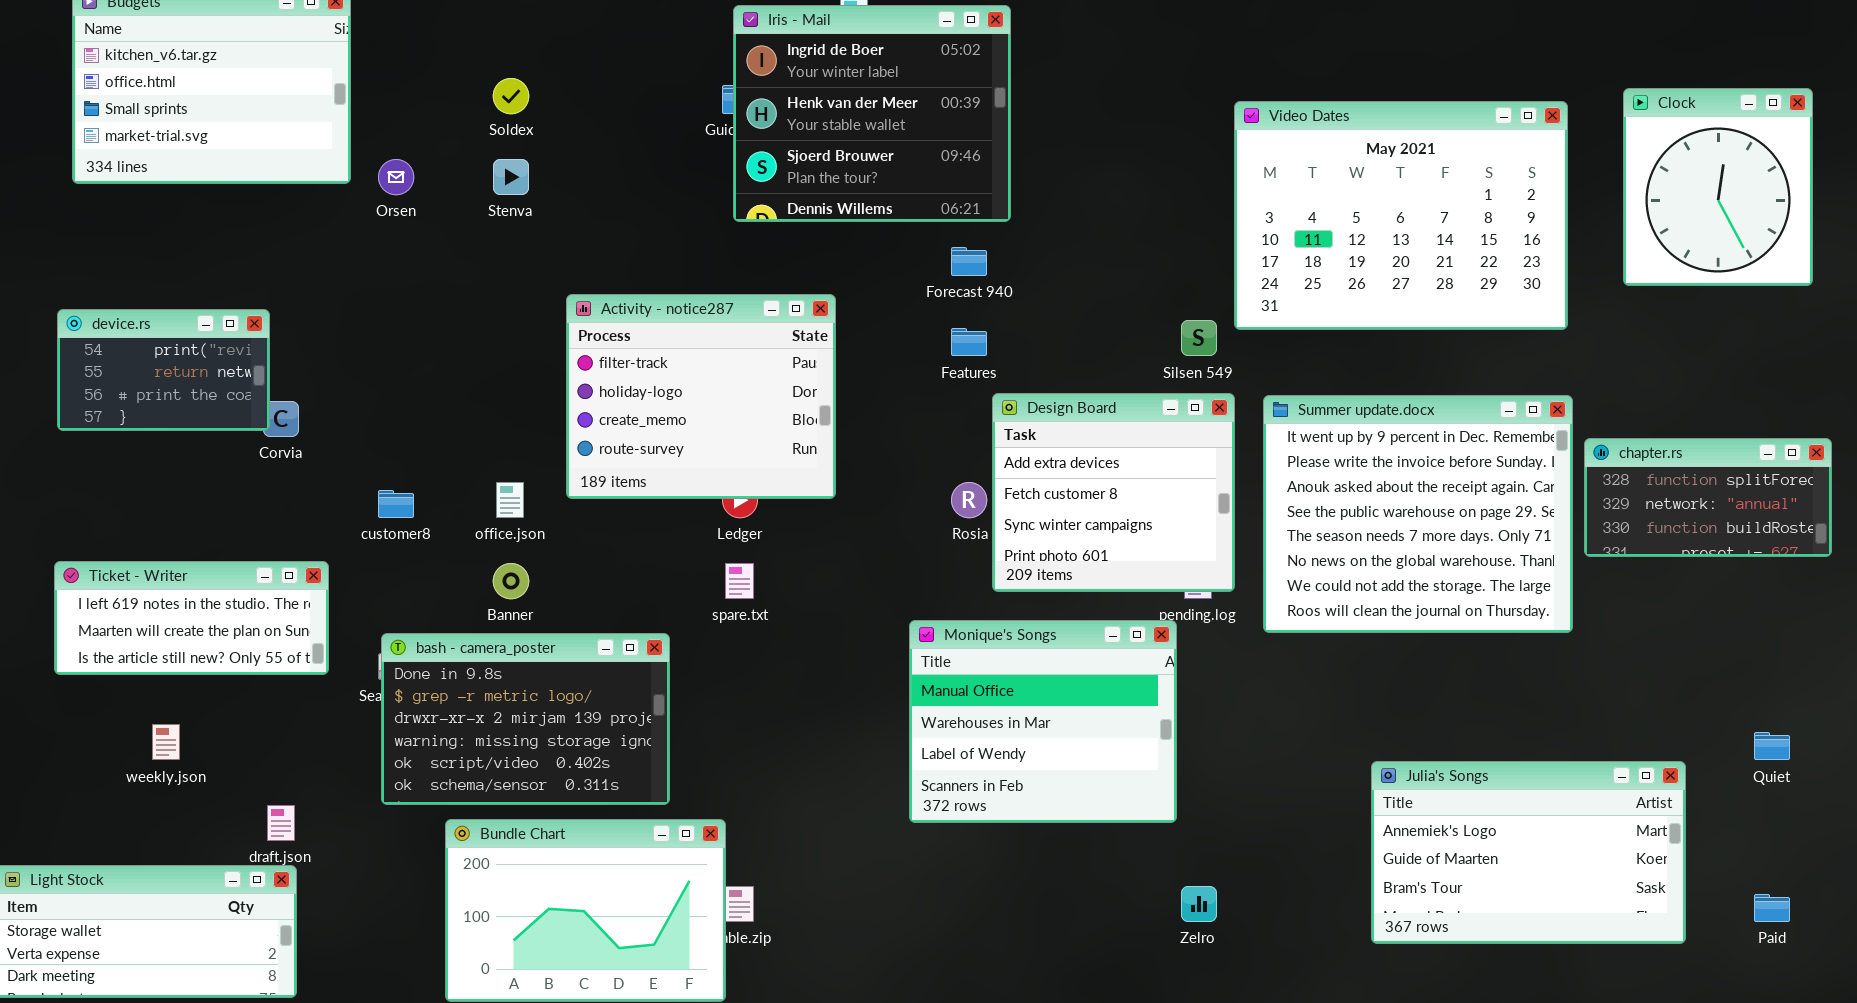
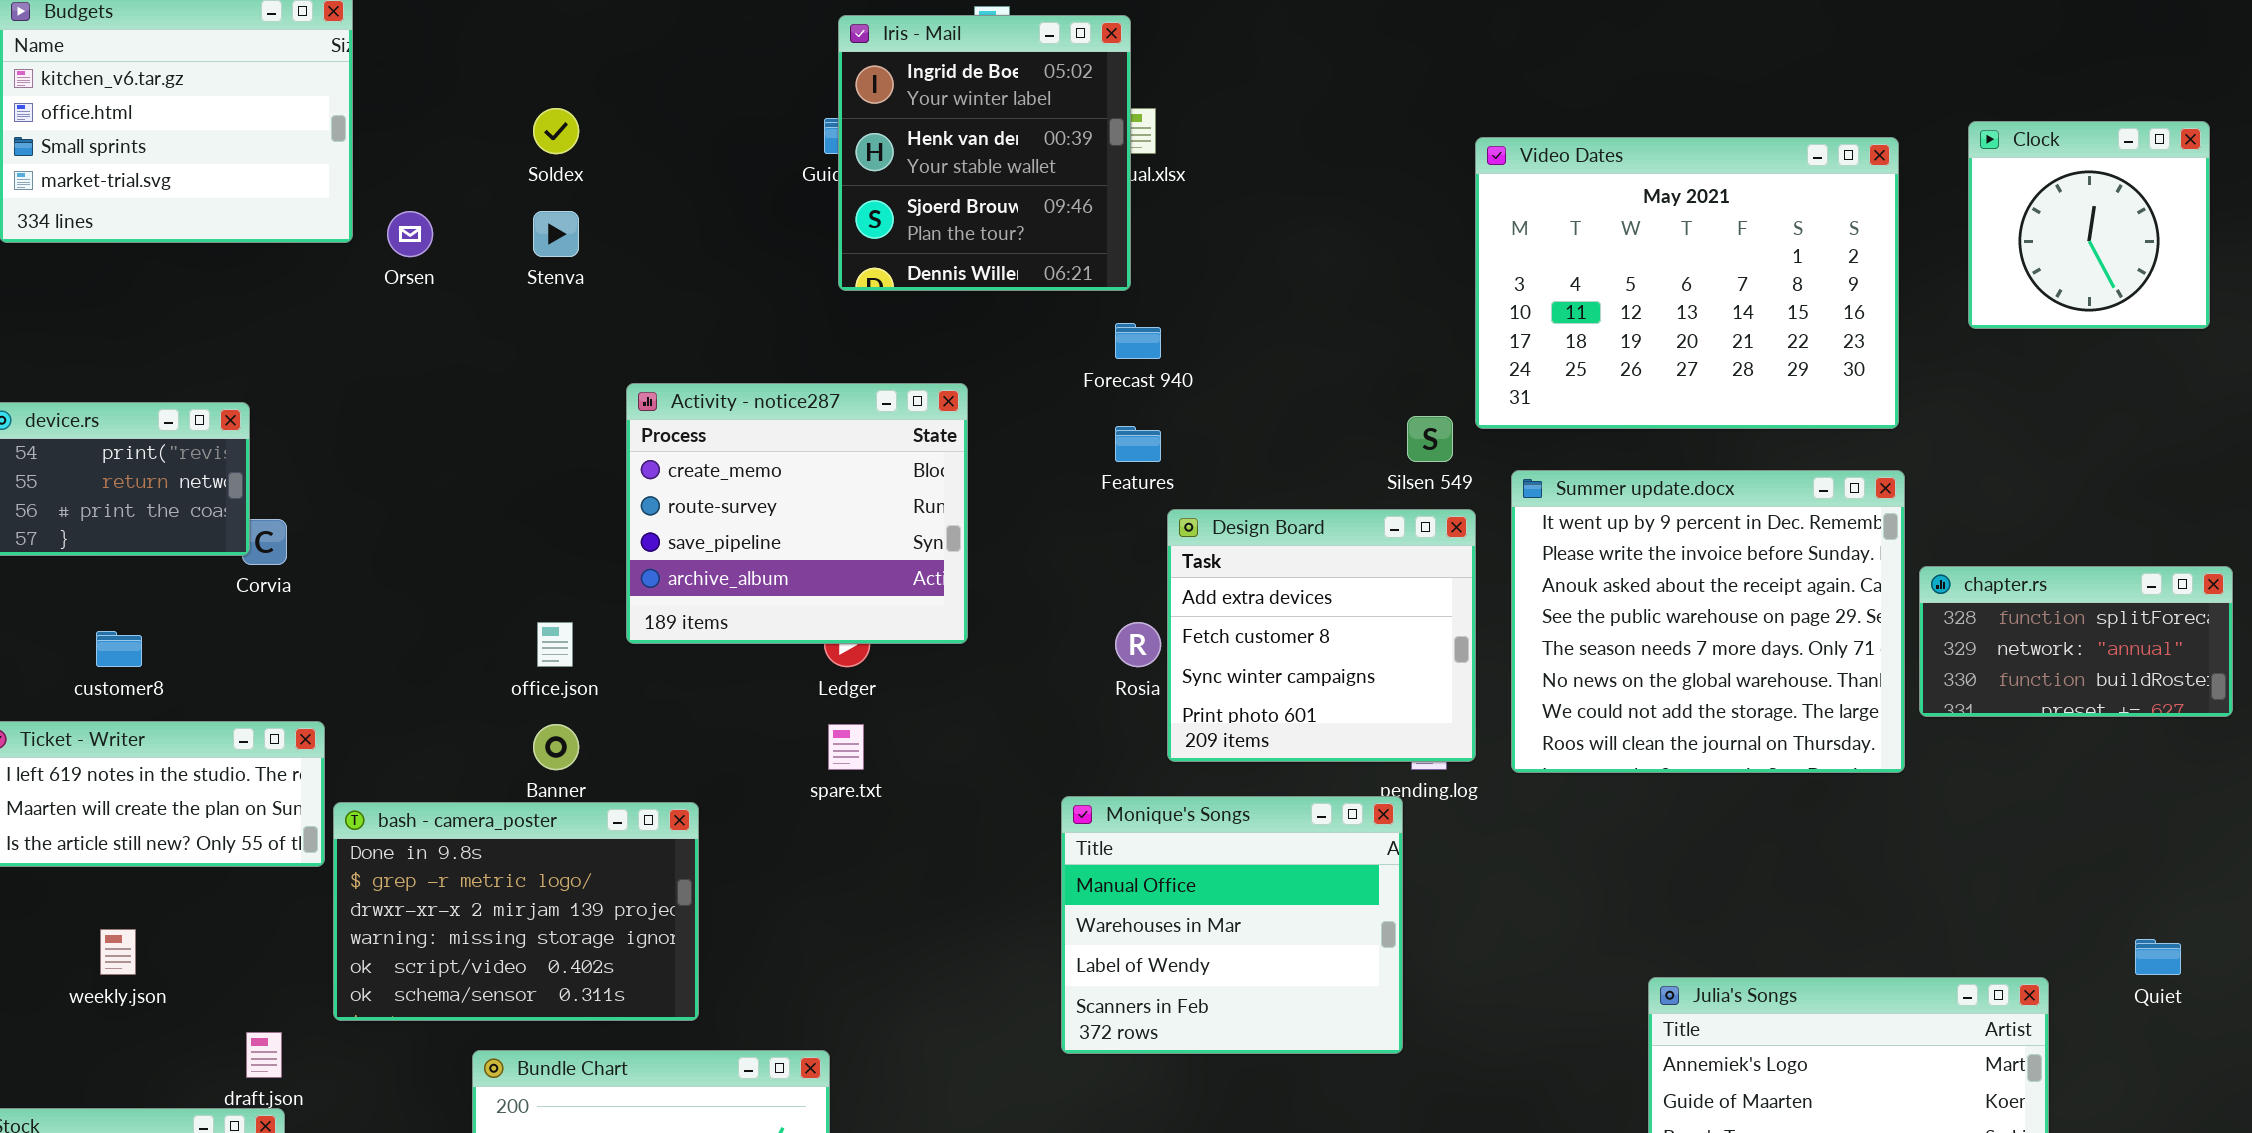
Iris - Mail: [733,5,1011,222] -> [838,15,1131,291], resized
Clock: [1623,88,1813,286] -> [1968,121,2210,329], resized
Activity - notice287: [566,294,836,499] -> [626,383,968,644], scrolled down 2 rows
Summer update.docx: [1263,395,1573,633] -> [1511,470,1905,773], moved
customer8: [378,490,414,518] -> [96,631,142,667], moved
bash - camera_poster: [381,633,670,805] -> [333,802,699,1021], moved

